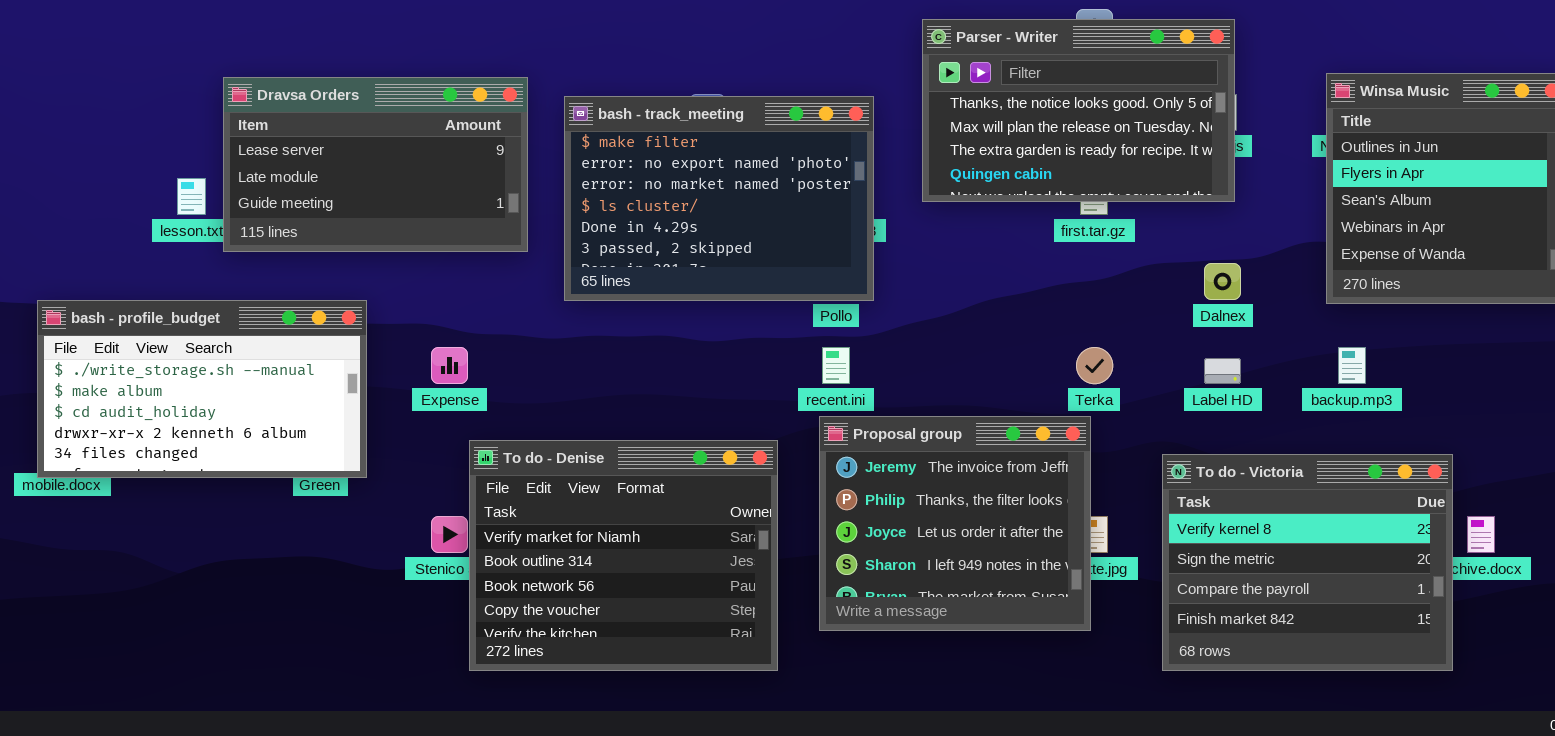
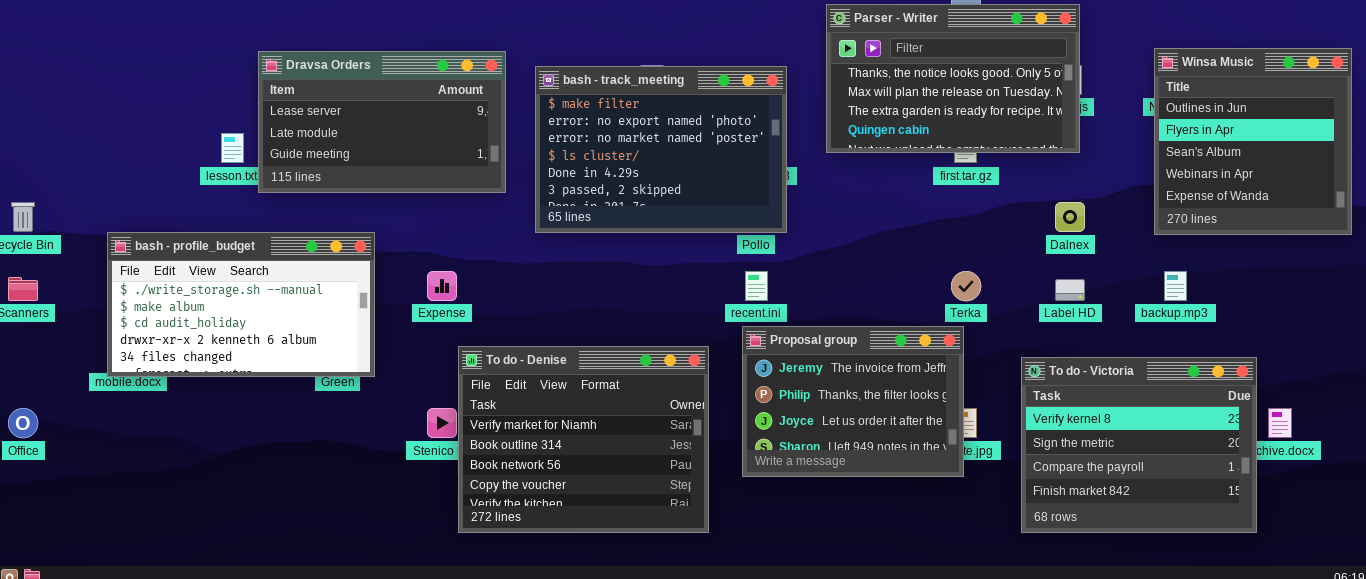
Proposal group: [819,416,1091,631] -> [742,326,964,477], resized

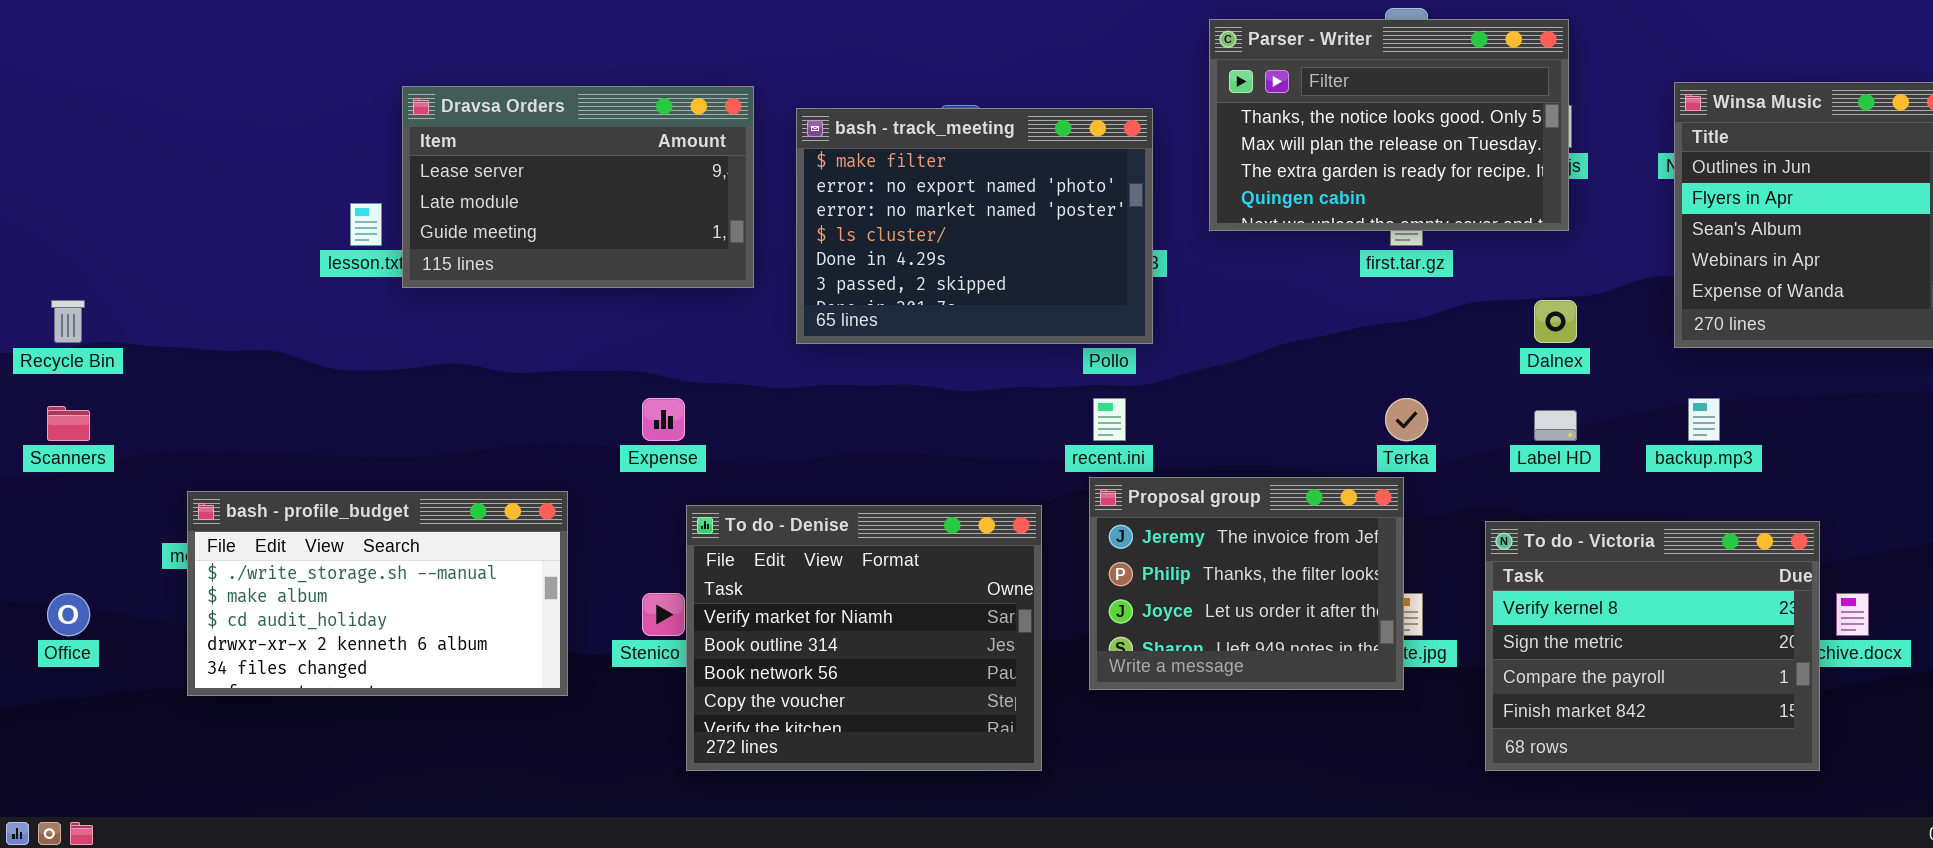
bash - profile_budget: [107,232,375,377] -> [187,491,568,696], moved

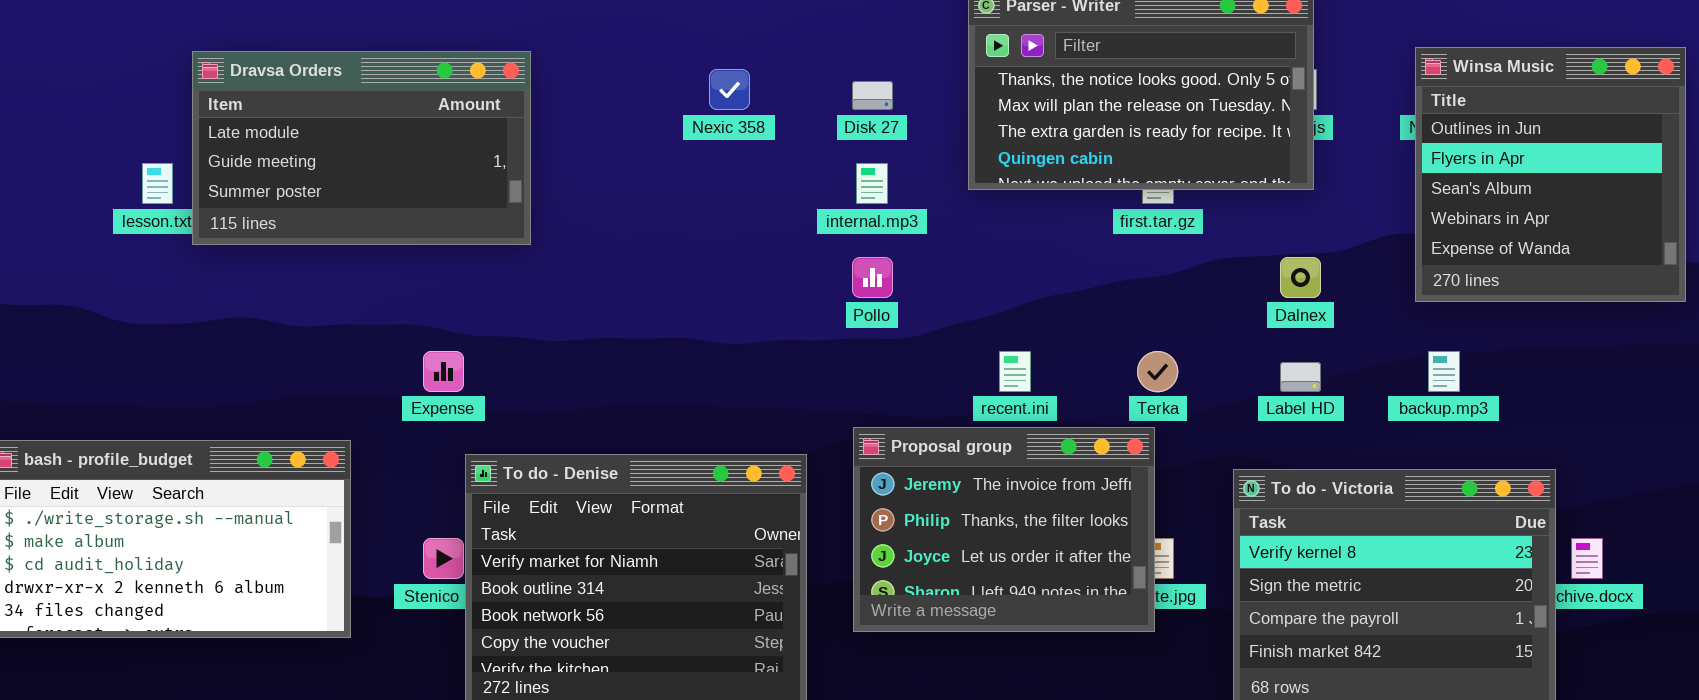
Dravsa Orders: [402,86,754,288] -> [192,51,531,245], scrolled down 1 row
bash - track_meeting: [796,108,1153,344] -> none, closed
recent.ini: [1093,398,1126,441] -> [999,351,1031,392], moved

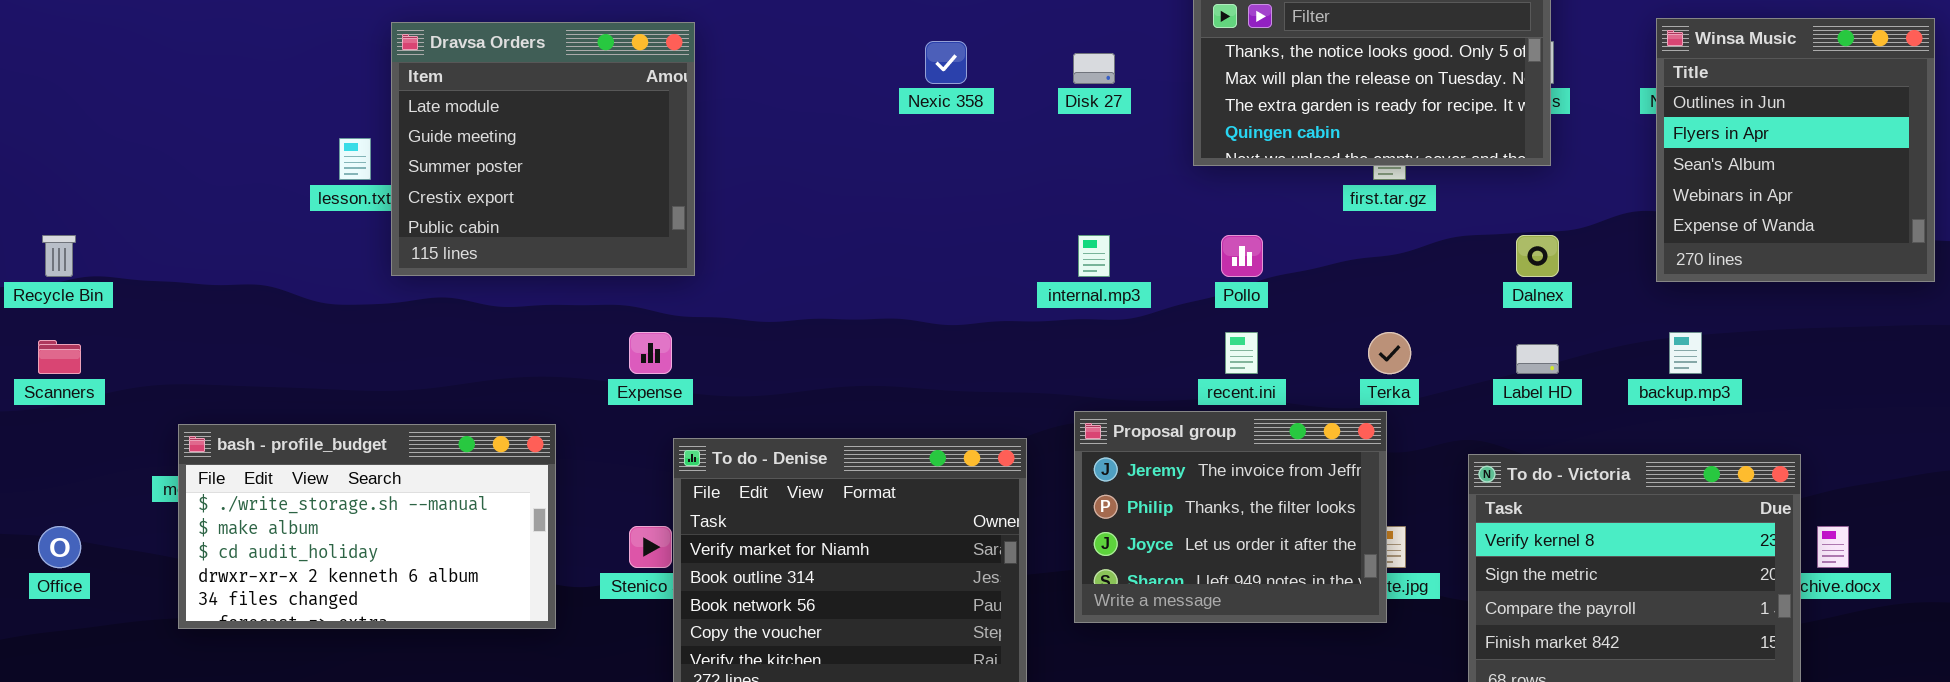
Dravsa Orders: [192,51,531,245] -> [391,22,695,276], resized
internal.mp3: [856,163,888,204] -> [1078,235,1110,277], moved
Pollo: [852,257,893,298] -> [1221,235,1263,277], moved

